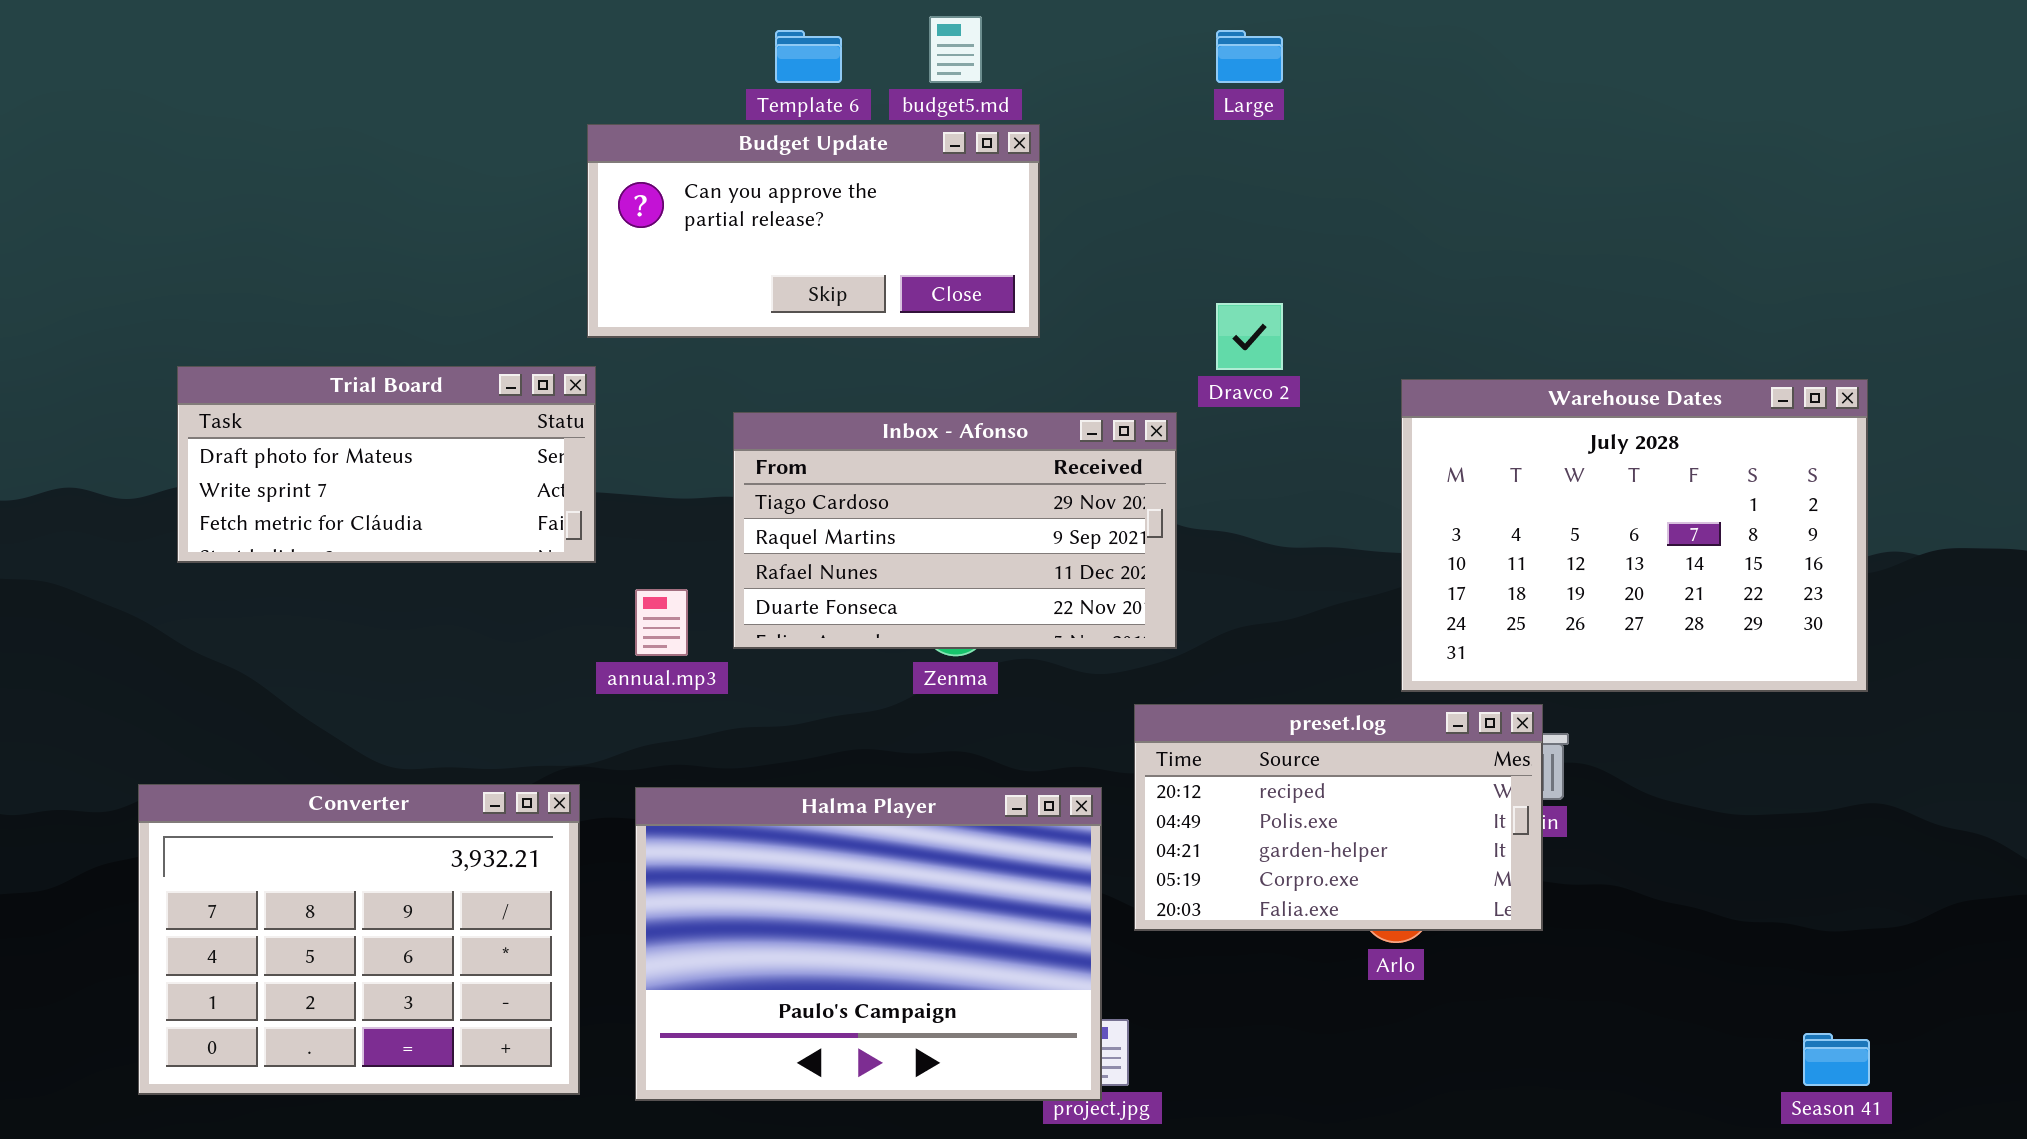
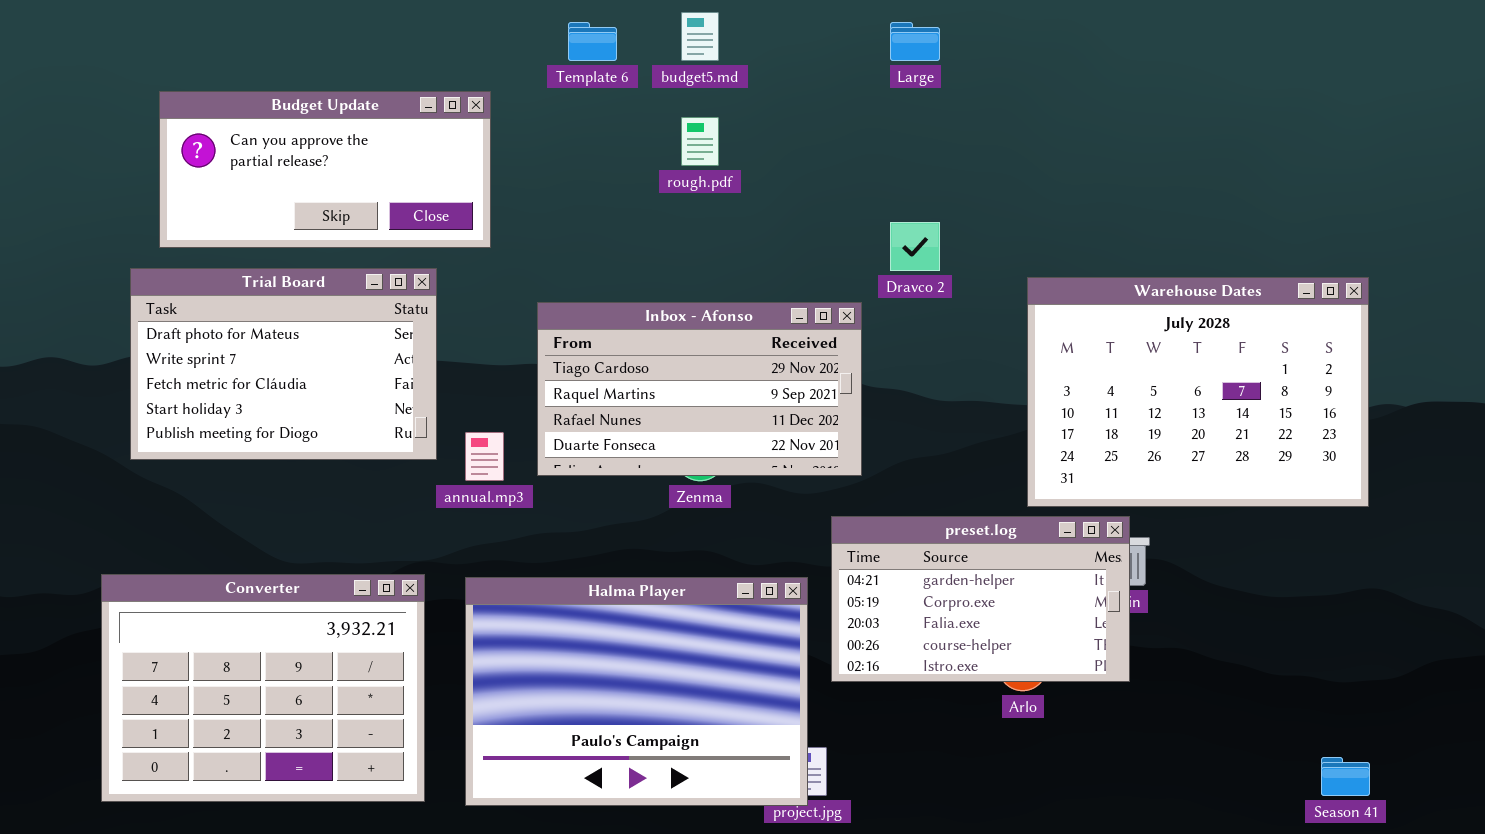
Budget Update: [587,124,1040,338] -> [159,91,491,248], moved
Trial Board: [177,366,596,563] -> [130,268,437,460], resized
preset.log: [1134,704,1543,931] -> [831,516,1130,682], scrolled down 2 rows

